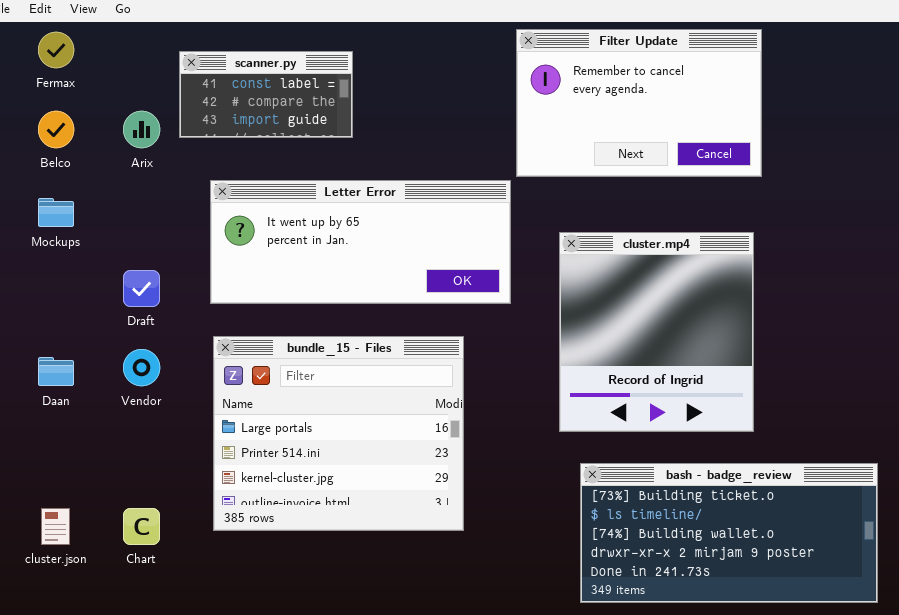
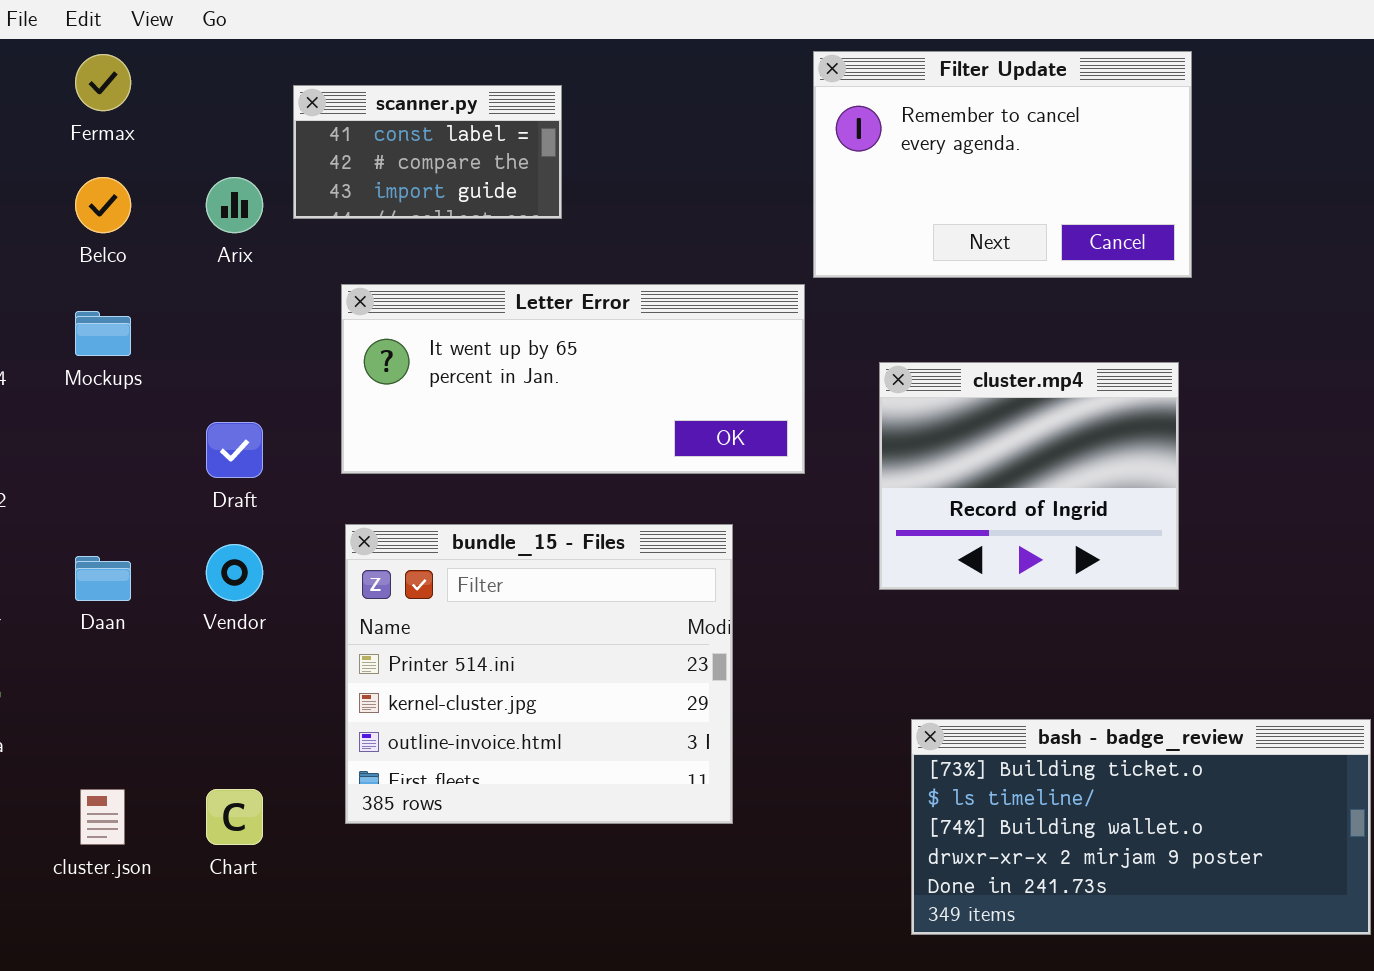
cluster.mp4: [559,232,754,432] -> [879,362,1179,590], resized
bundle_15 - Files: [213,336,464,531] -> [345,524,733,824], scrolled down 1 row

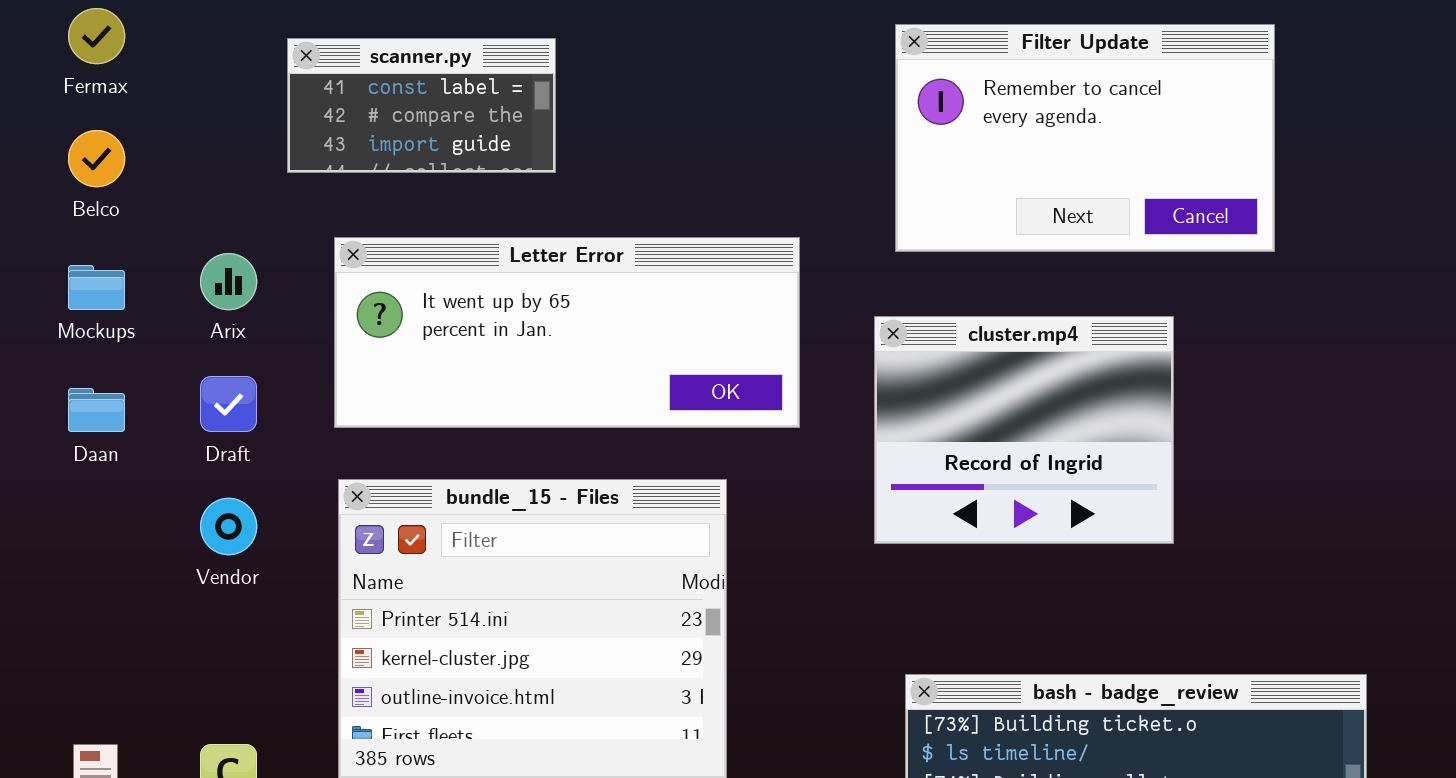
Filter Update: [813,51,1192,278] -> [895,24,1275,252], moved
Arix: [206,177,263,233] -> [200,253,257,310], moved
Daan: [75,556,131,601] -> [68,388,125,432], moved

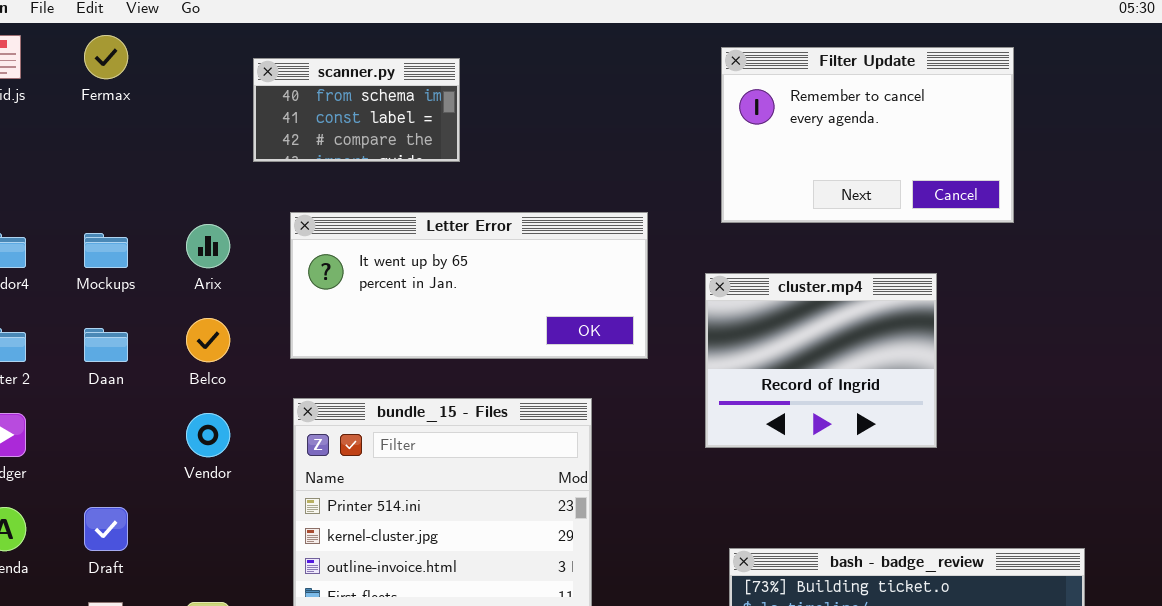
scanner.py: [287,38,556,173] -> [253,58,460,162], scrolled up 1 row
Belco: [68,130,125,187] -> [186,318,230,362], moved
Draft: [200,376,257,432] -> [84,507,128,551], moved

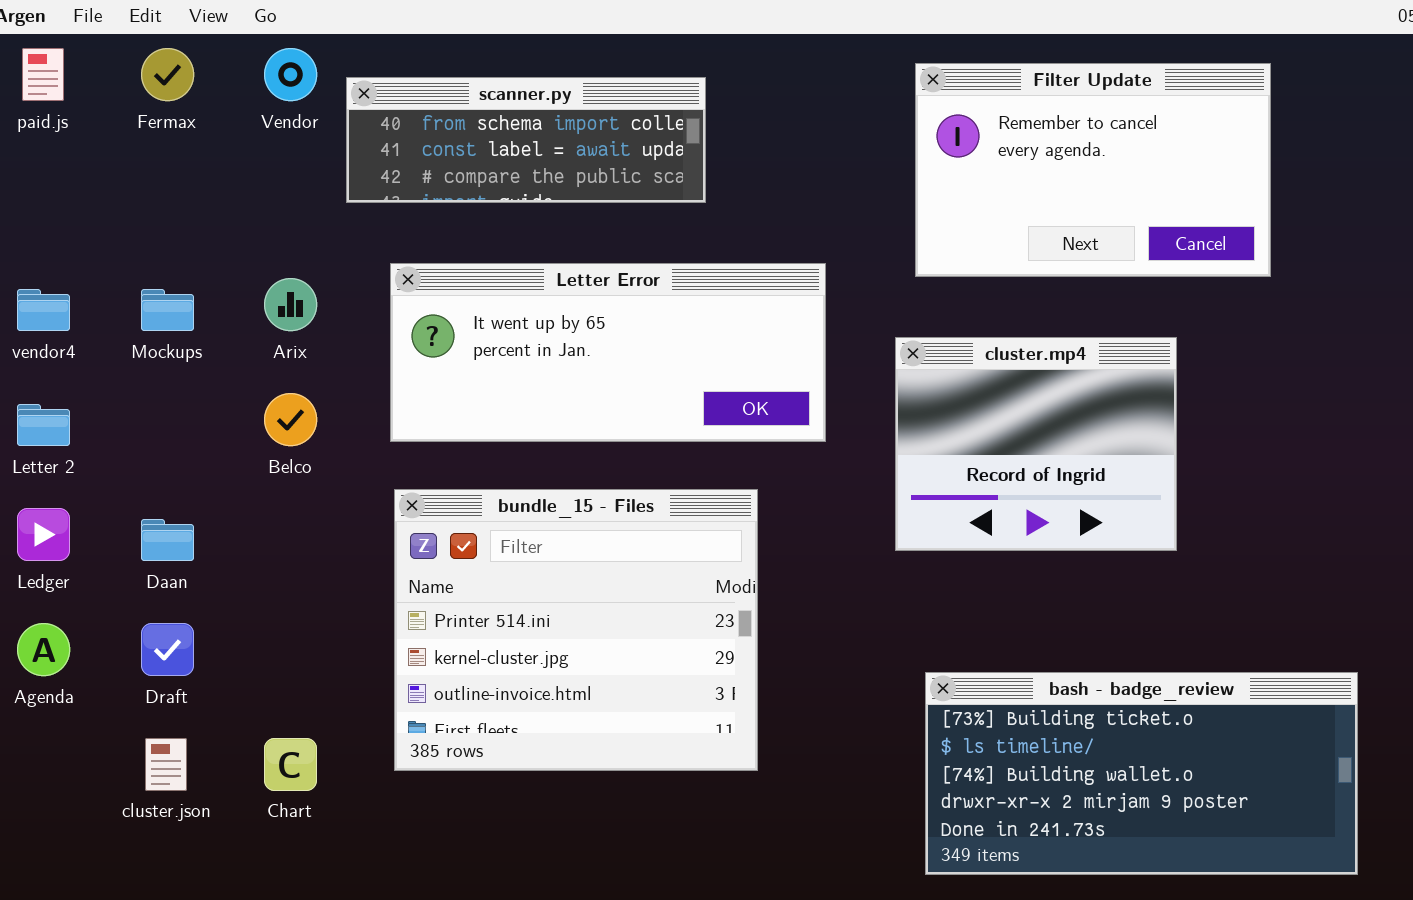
scanner.py: [253,58,460,162] -> [346,77,706,203], resized
Daan: [84,328,128,362] -> [141,519,194,561], moved
Vendor: [186,413,230,457] -> [264,48,317,101], moved

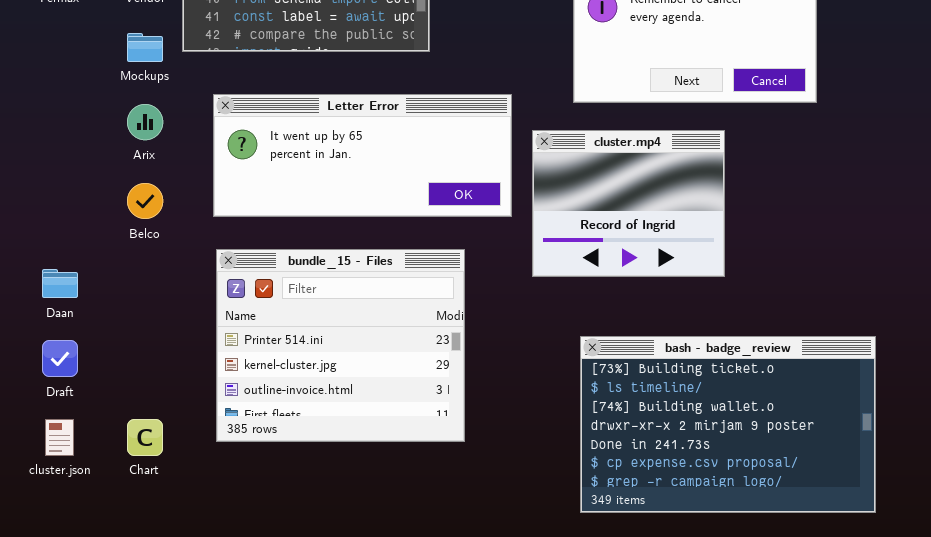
Mockups: [141,289,194,331] -> [127,33,163,62], moved
cluster.mp4: [895,337,1177,551] -> [532,130,725,277], moved
bash - badge_review: [925,672,1358,875] -> [580,336,876,513], resized

